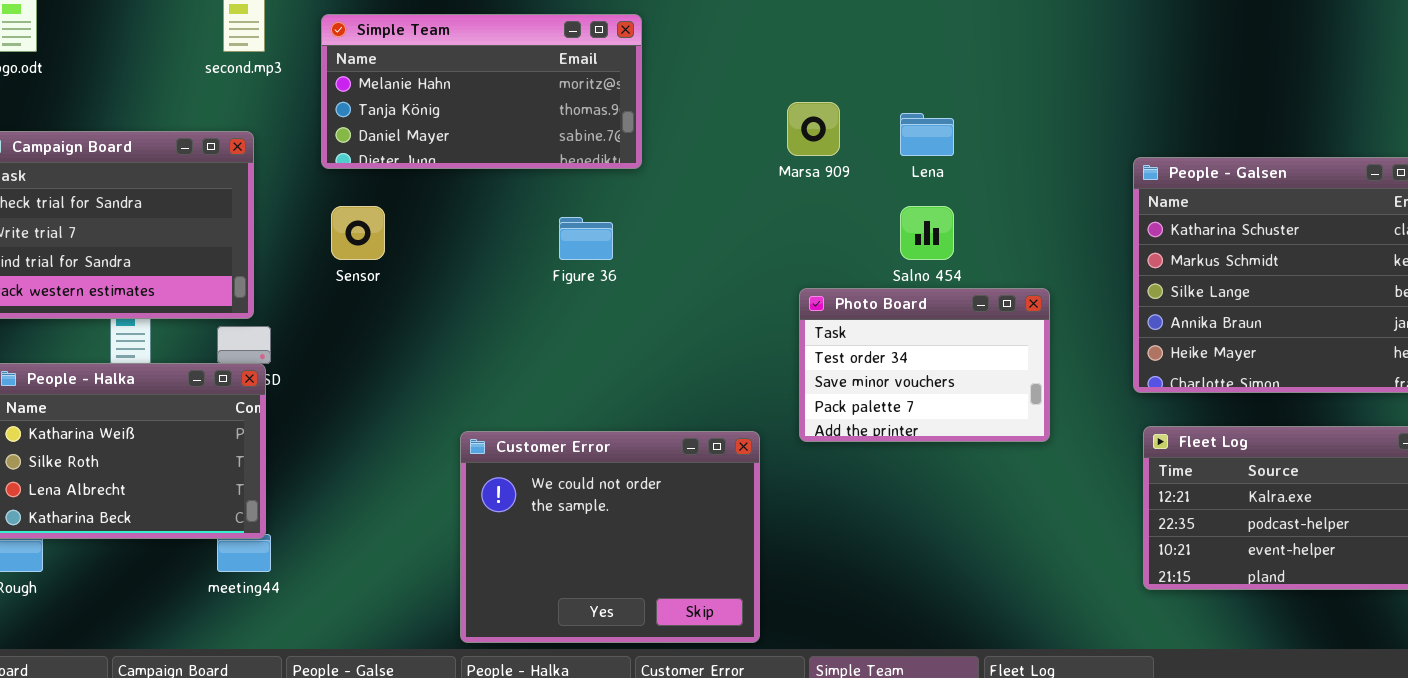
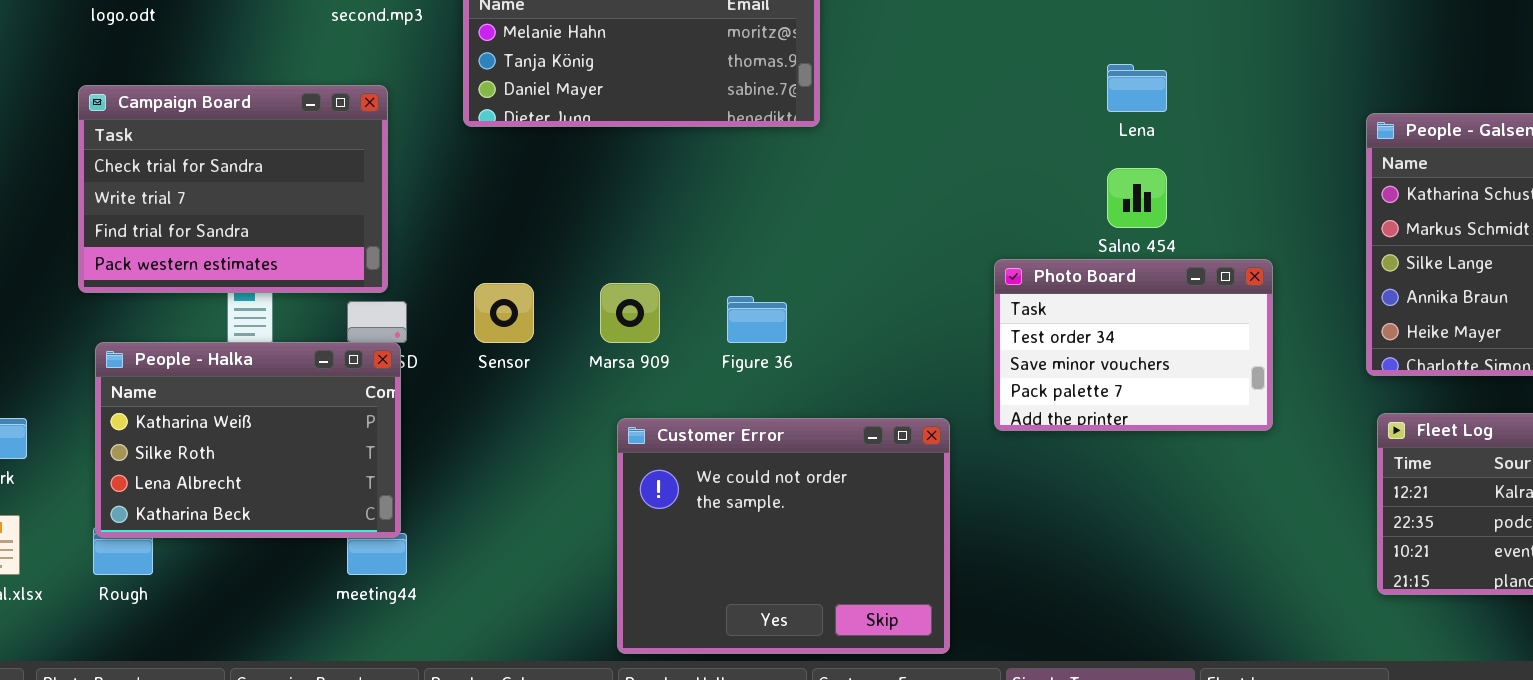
Marsa 909: [787,102,840,156] -> [600,283,660,343], moved
Sensor: [331,206,385,260] -> [474,283,534,343], moved
Figure 36: [559,217,613,260] -> [727,296,787,343], moved

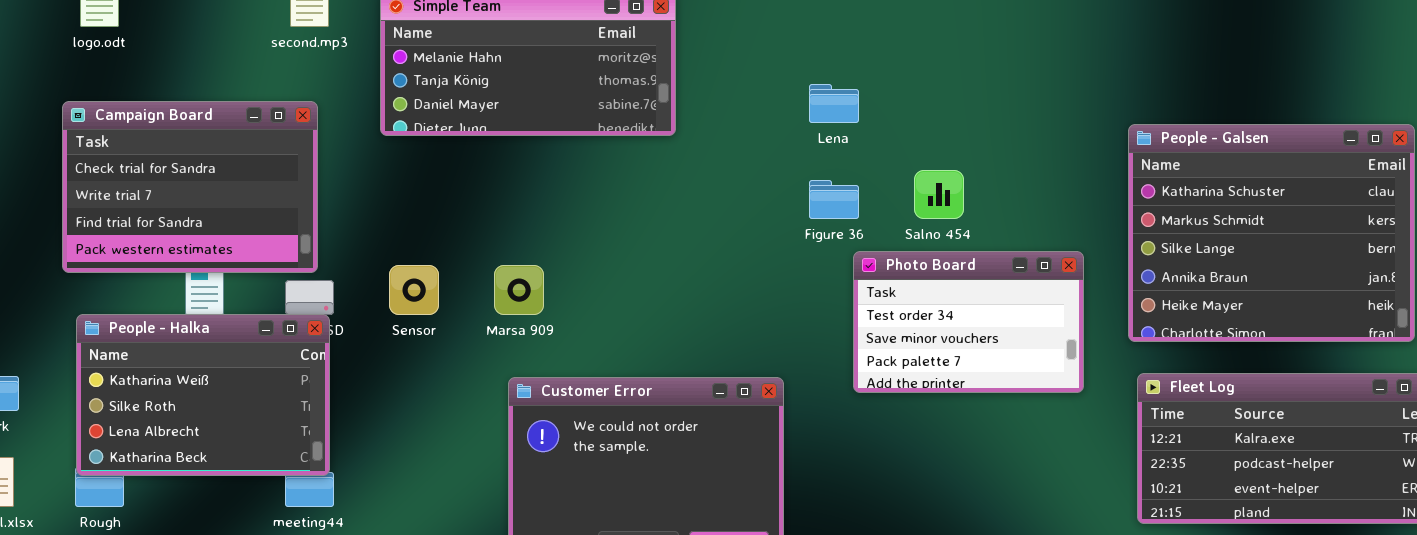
Lena: [1107,64,1167,112] -> [809,84,859,123], moved
Photo Board: [994,259,1273,431] -> [853,251,1084,393], moved
Figure 36: [727,296,787,343] -> [809,180,859,219], moved

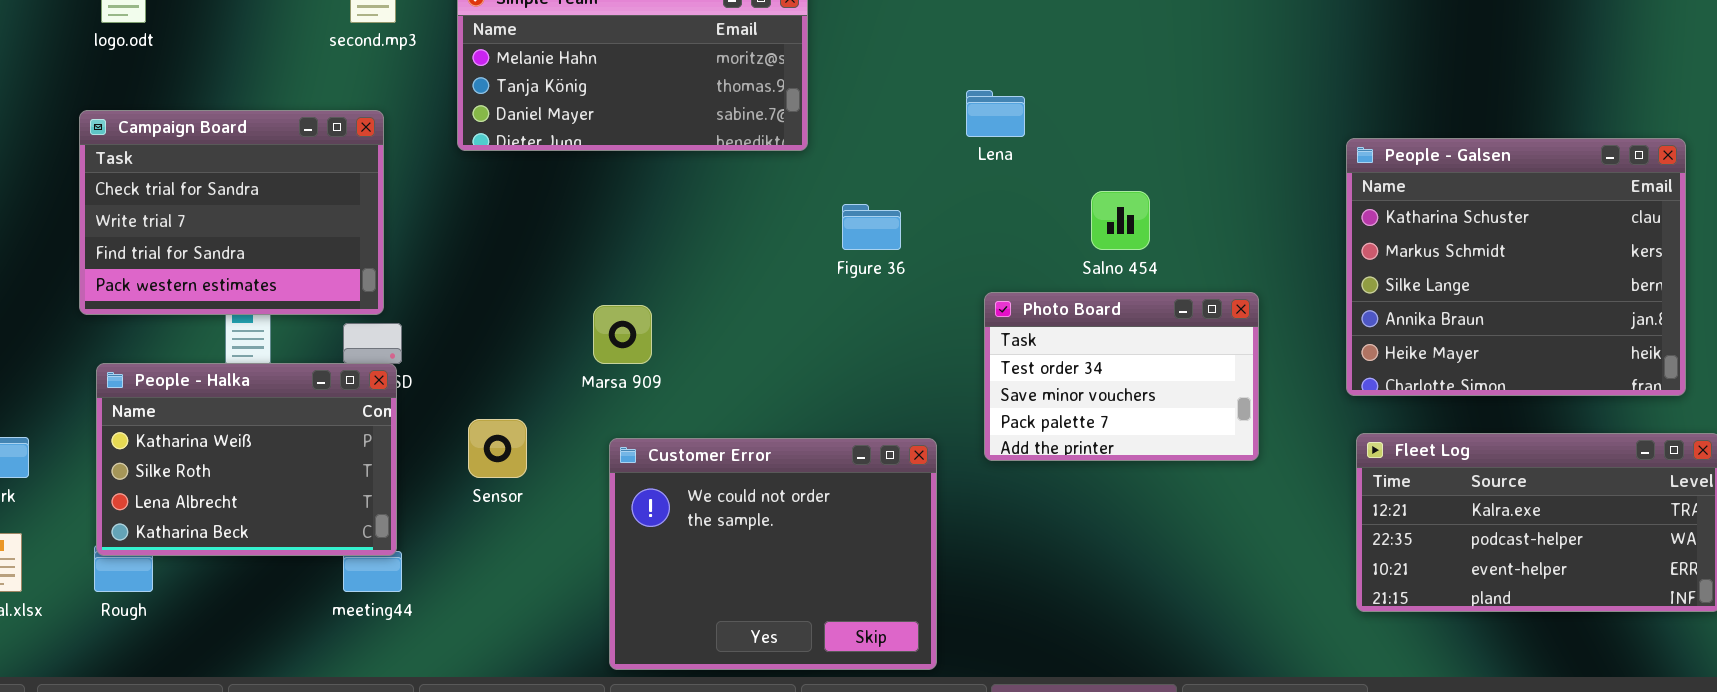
Figure 36: [809,180,859,219] -> [842,204,901,250], moved
Photo Board: [853,251,1084,393] -> [984,292,1259,461], moved
Sensor: [389,265,439,315] -> [468,419,527,478], moved

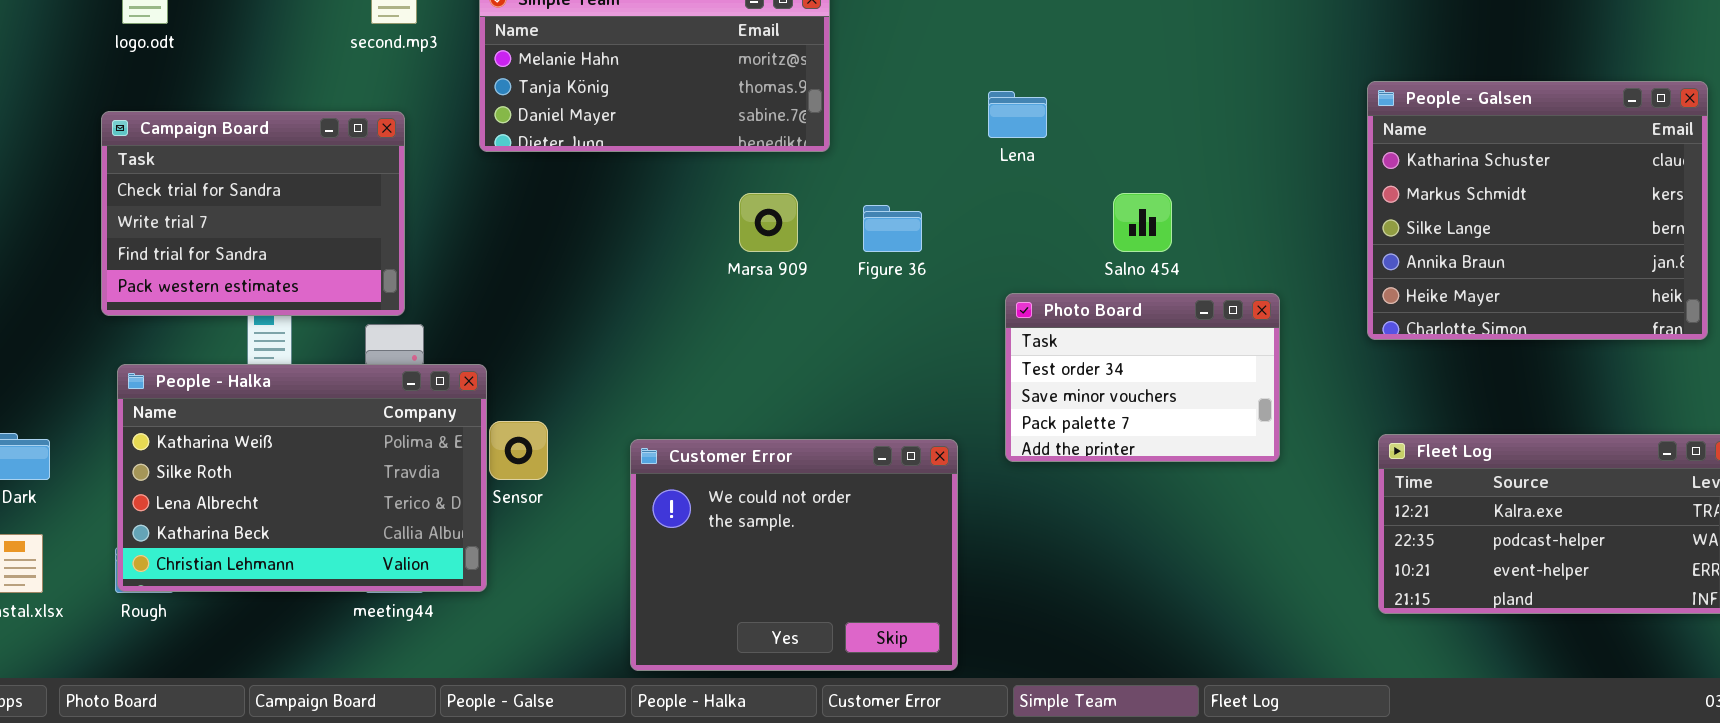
People - Galsen: [1346,138,1686,396] -> [1367,81,1708,340], moved
Marsa 909: [593,305,652,364] -> [739,193,798,252], moved
People - Halka: [96,363,397,556] -> [117,364,487,592], resized

